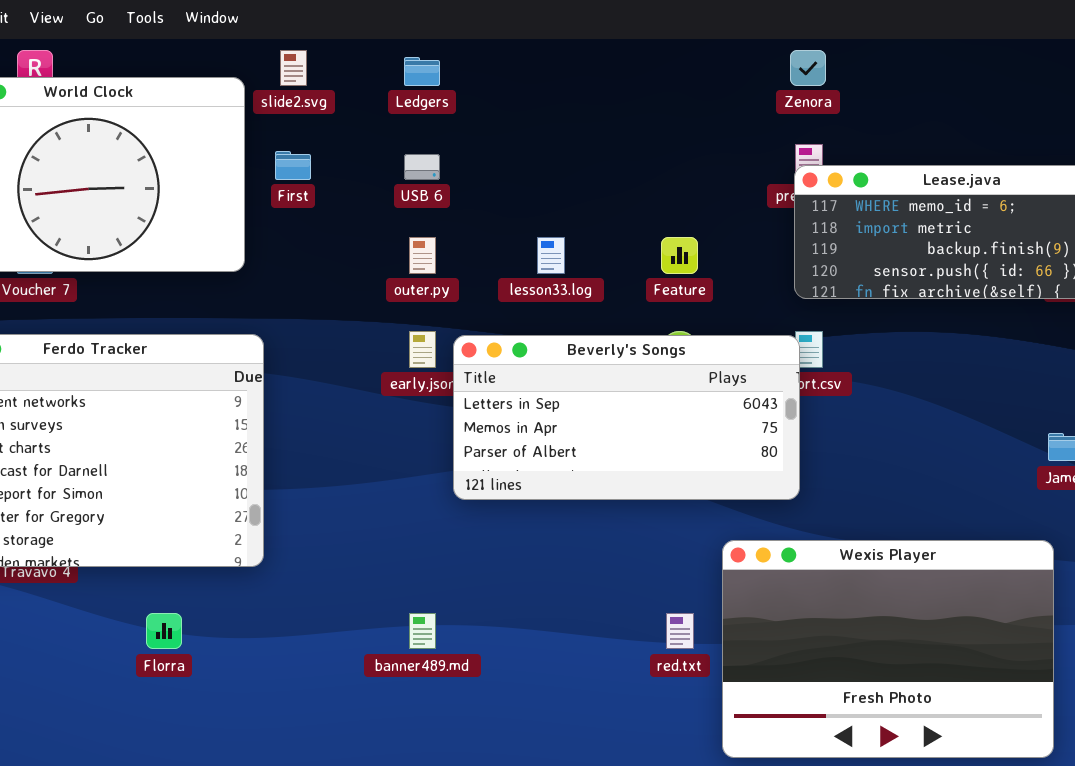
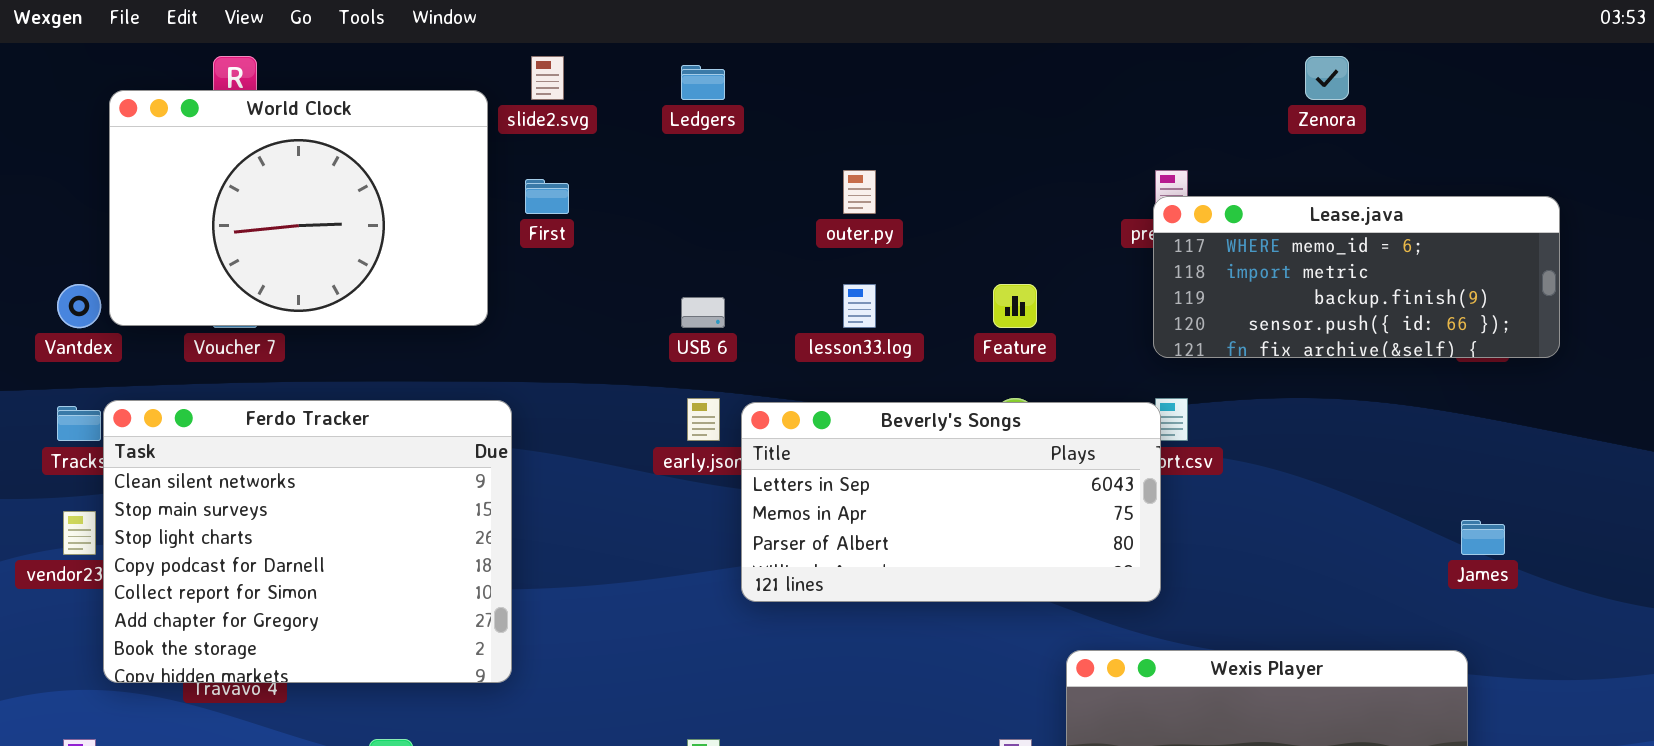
Zenora: [790,50,826,86] -> [1305,56,1349,100], moved
USB 6: [404,154,440,180] -> [681,297,725,328], moved
outer.py: [409,237,436,274] -> [843,170,876,214], moved

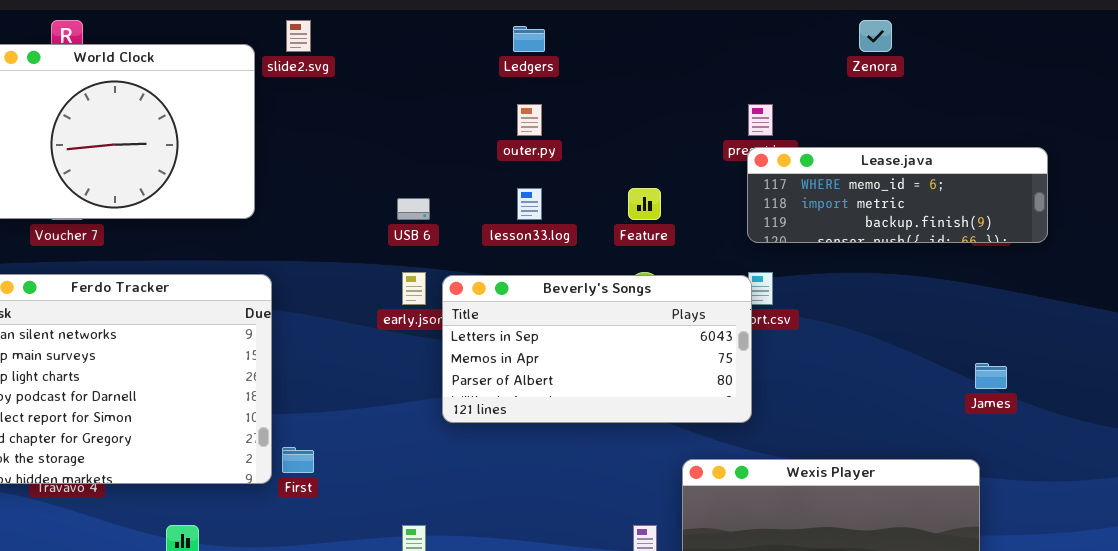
Ledgers: [681,65,725,100] -> [513,26,545,52], moved
First: [525,179,569,214] -> [282,447,314,473], moved
Lease.java: [1153,196,1560,358] -> [747,147,1048,243], resized

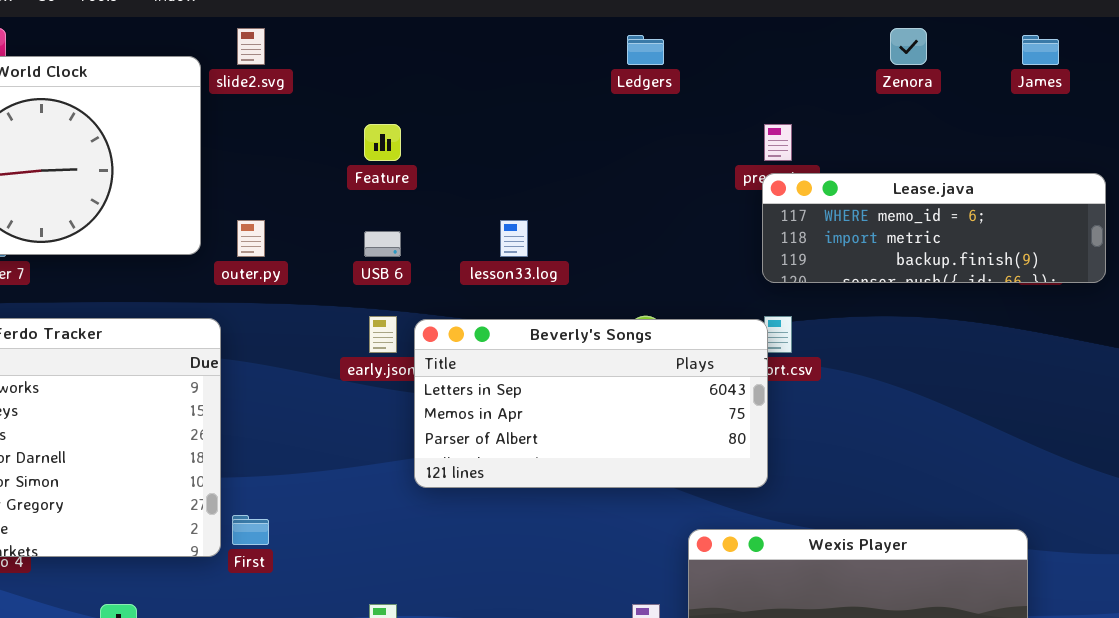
Ledgers: [513,26,545,52] -> [627,35,664,65], moved
outer.py: [517,104,542,136] -> [237,220,265,257], moved
Feature: [628,188,661,220] -> [364,124,401,161], moved
James: [975,363,1007,389] -> [1022,35,1059,65], moved

